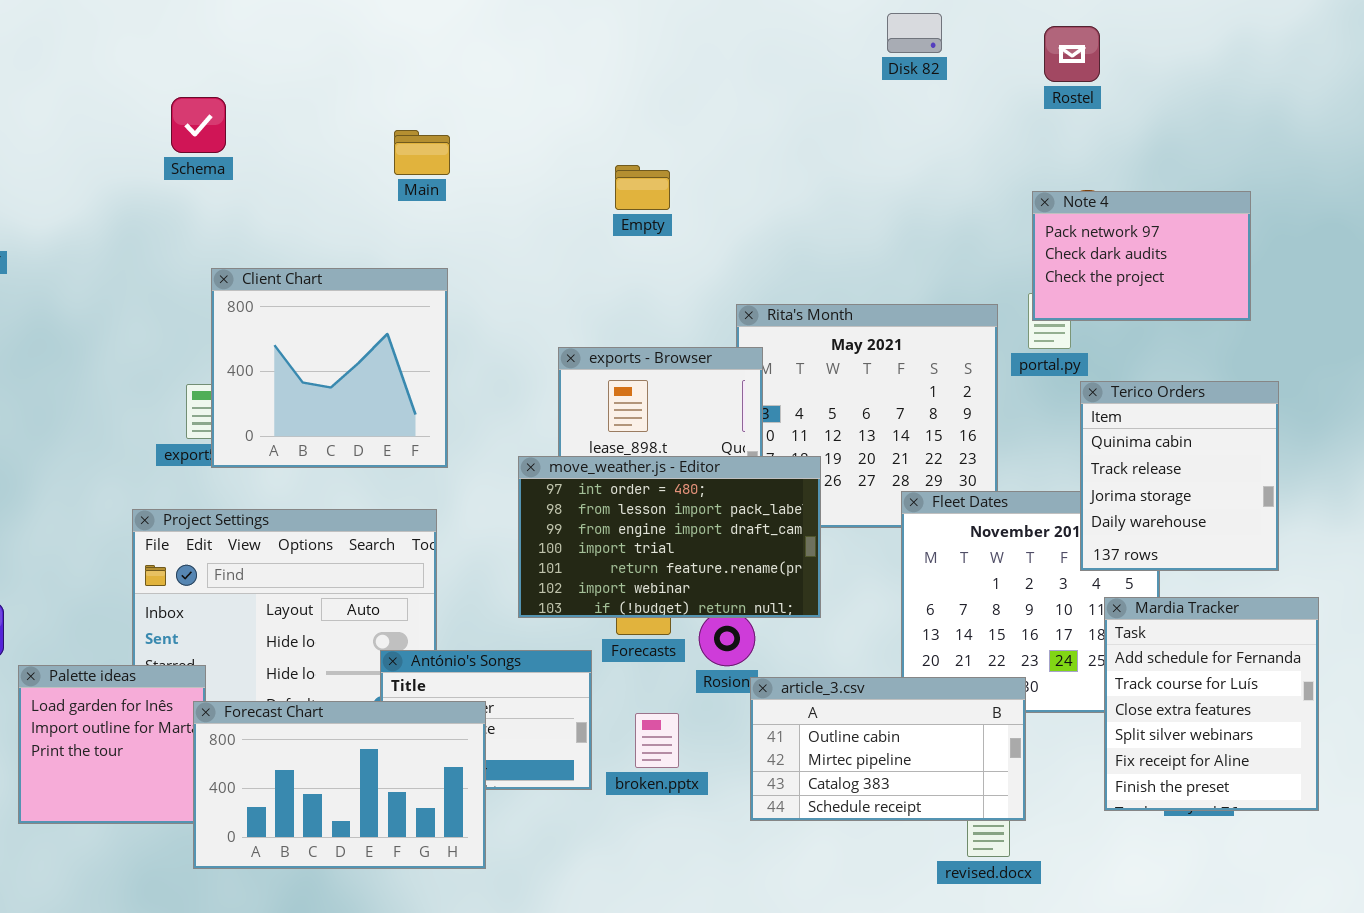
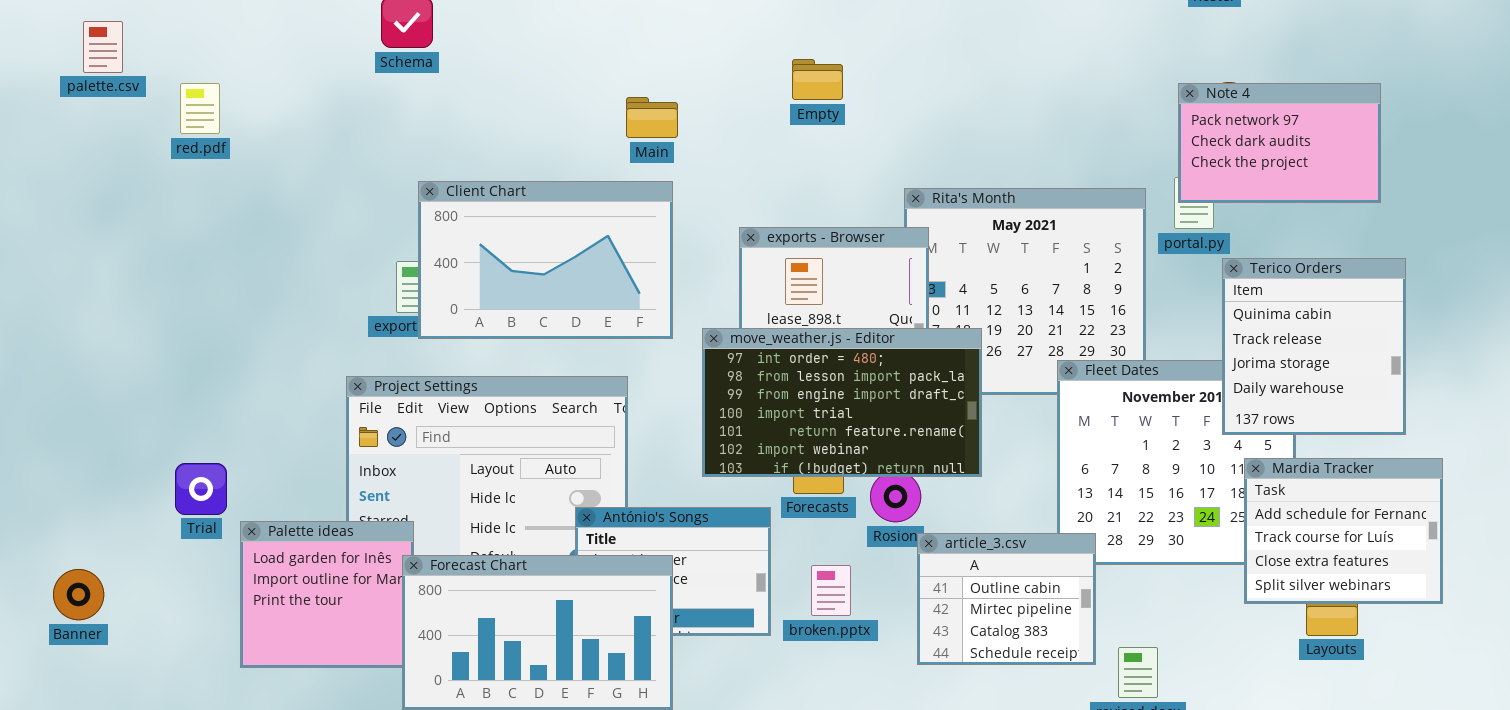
Main: [394,130,450,175] -> [626,97,678,138], moved
Client Chart: [211,268,448,468] -> [418,181,673,339], resized
Mardia Tracker: [1104,597,1319,811] -> [1244,458,1443,604], resized
article_3.csv: [750,677,1026,821] -> [917,533,1096,665], resized

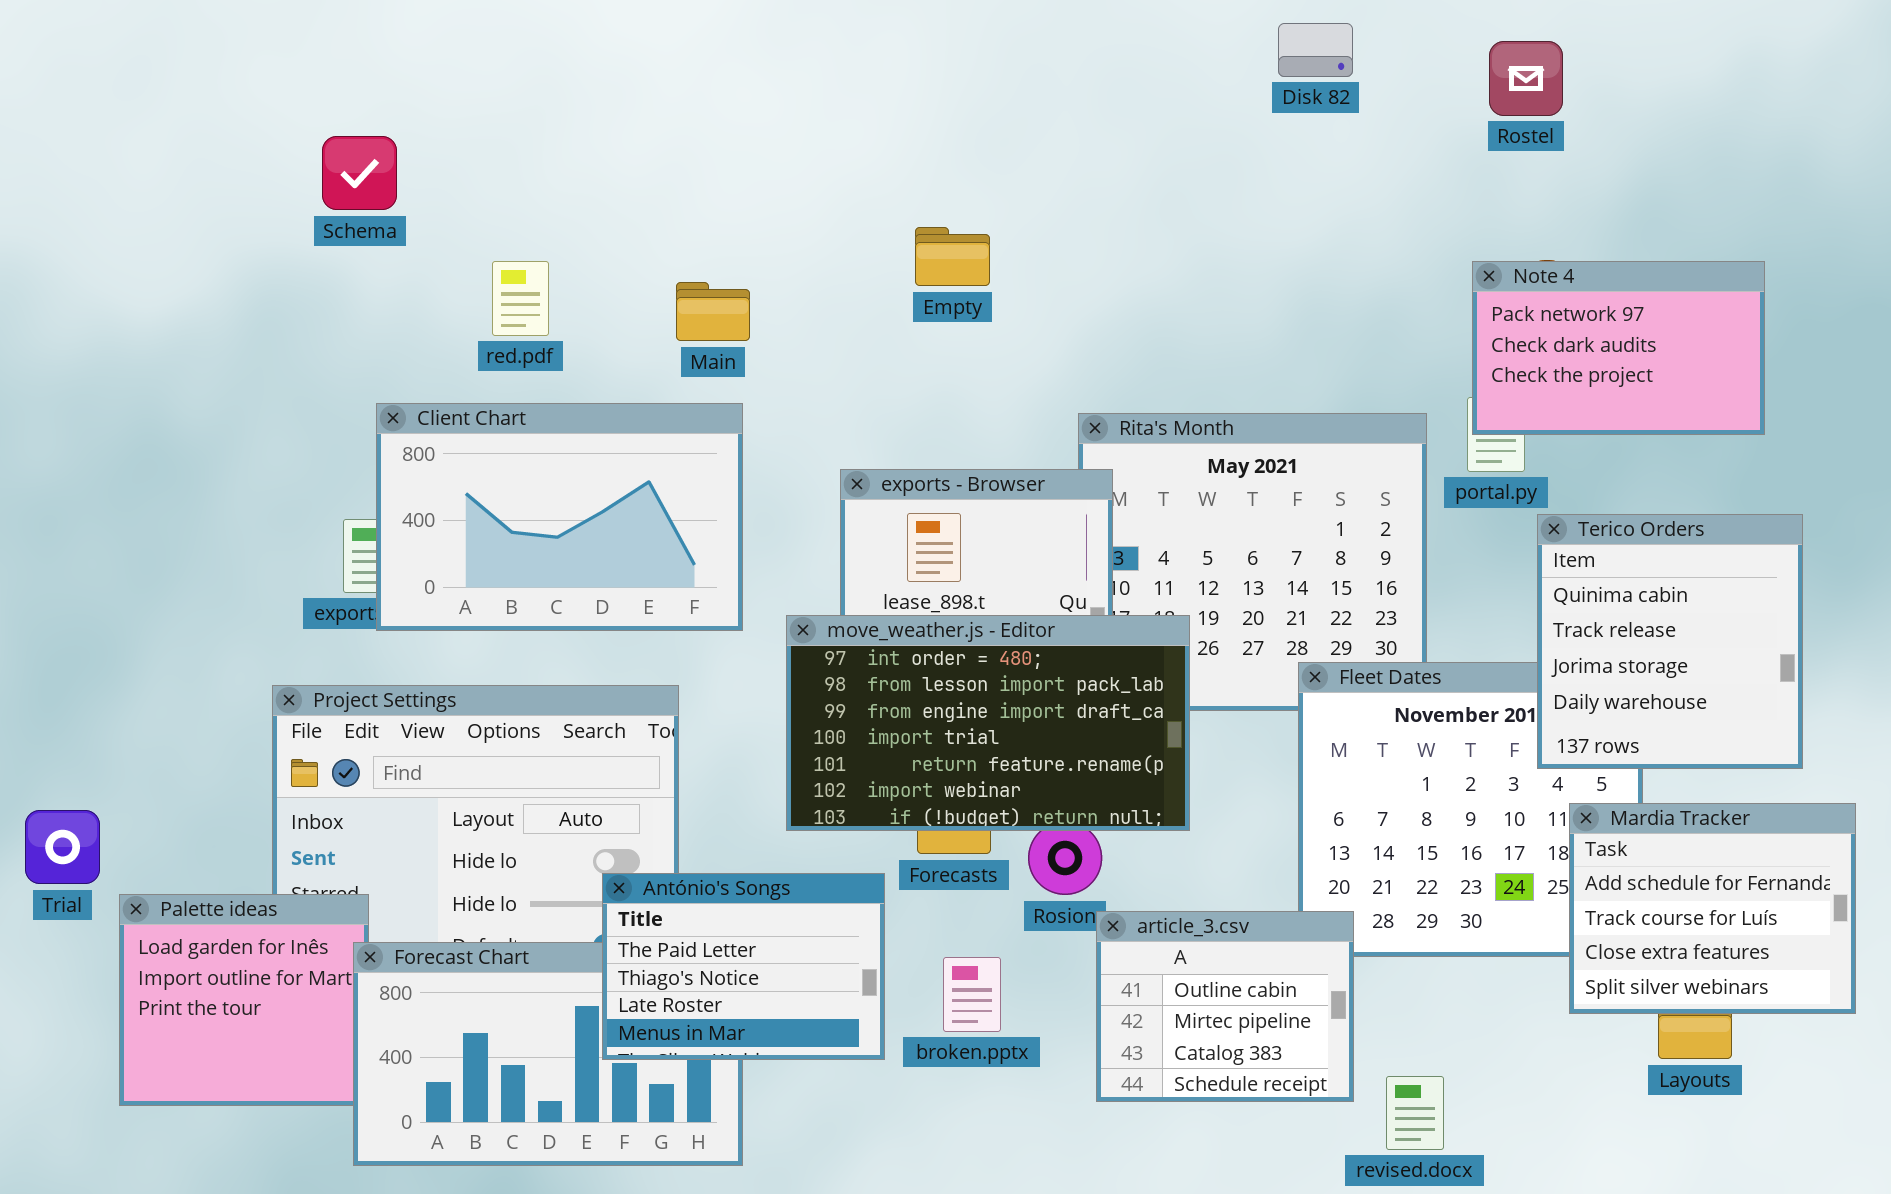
red.pdf: [180,83,220,134] -> [492,261,549,336], moved
António's Songs: [575,507,771,636] -> [602,873,885,1060], raised

